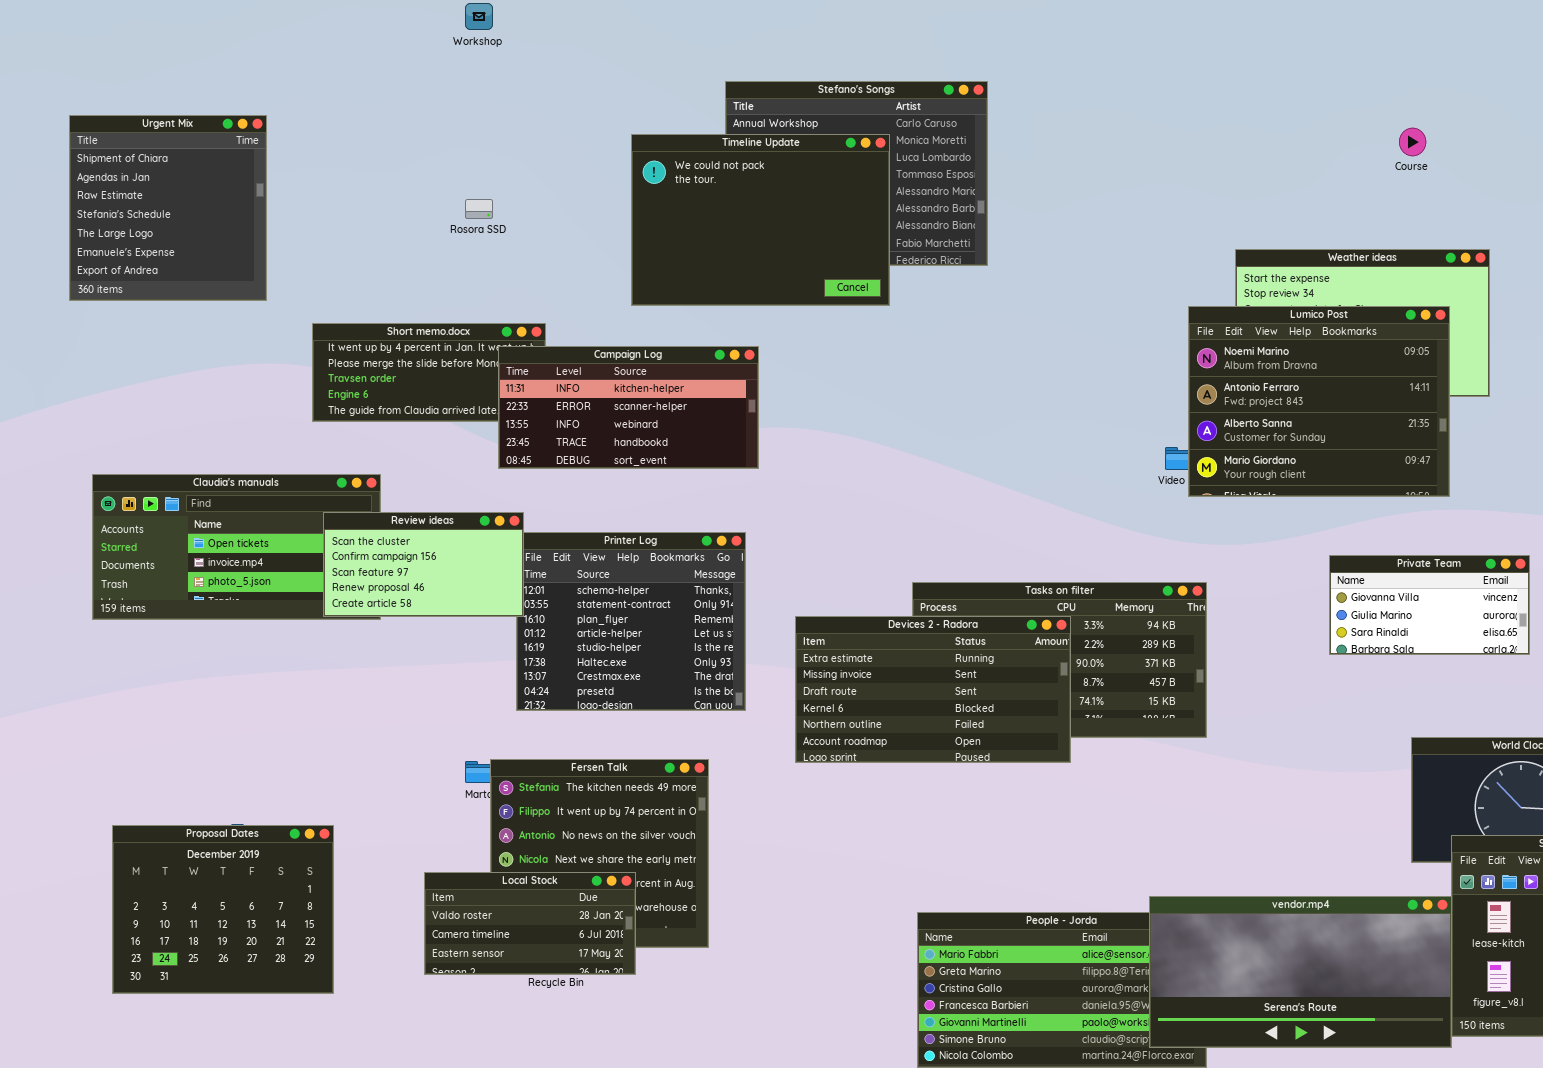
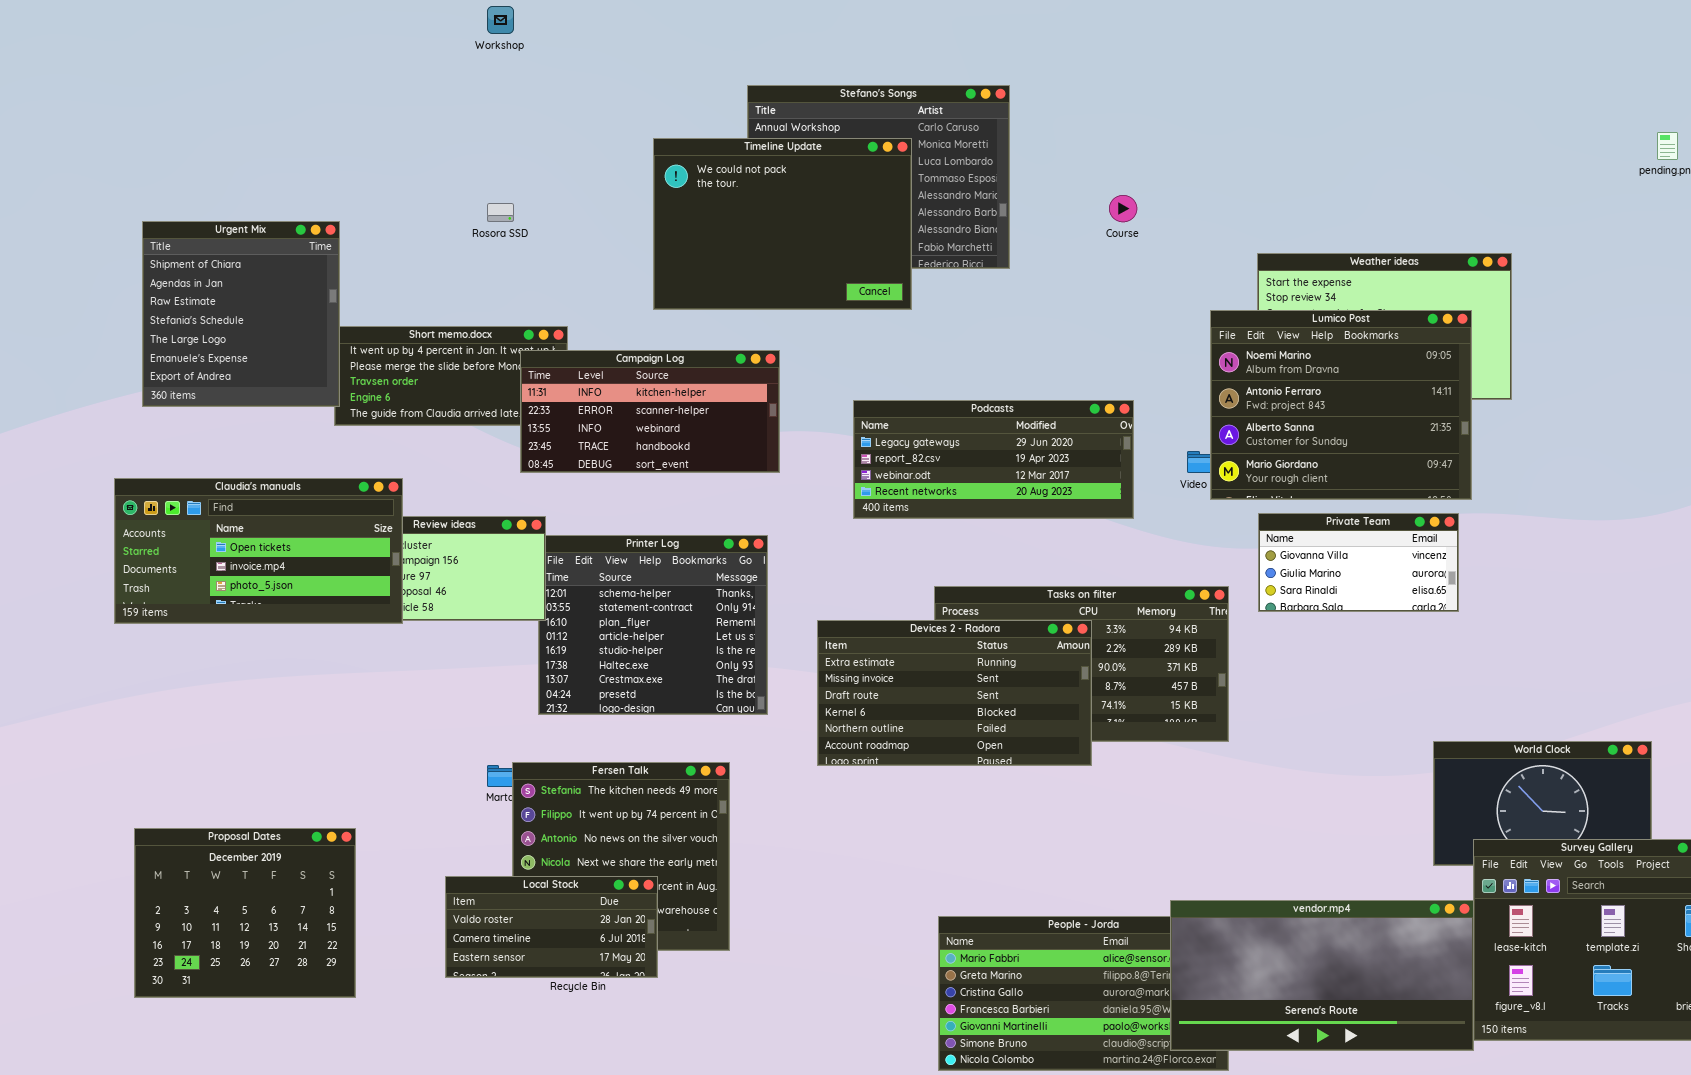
Urgent Mix: [69,115,267,301] -> [142,221,340,407], moved
Course: [1399,128,1426,156] -> [1109,195,1137,222], moved
Podcasts: none -> [853,400,1134,519], opened
Claudia's manuals: [92,474,381,620] -> [114,478,403,624], raised
Private Team: [1329,555,1530,655] -> [1258,513,1459,612], moved

